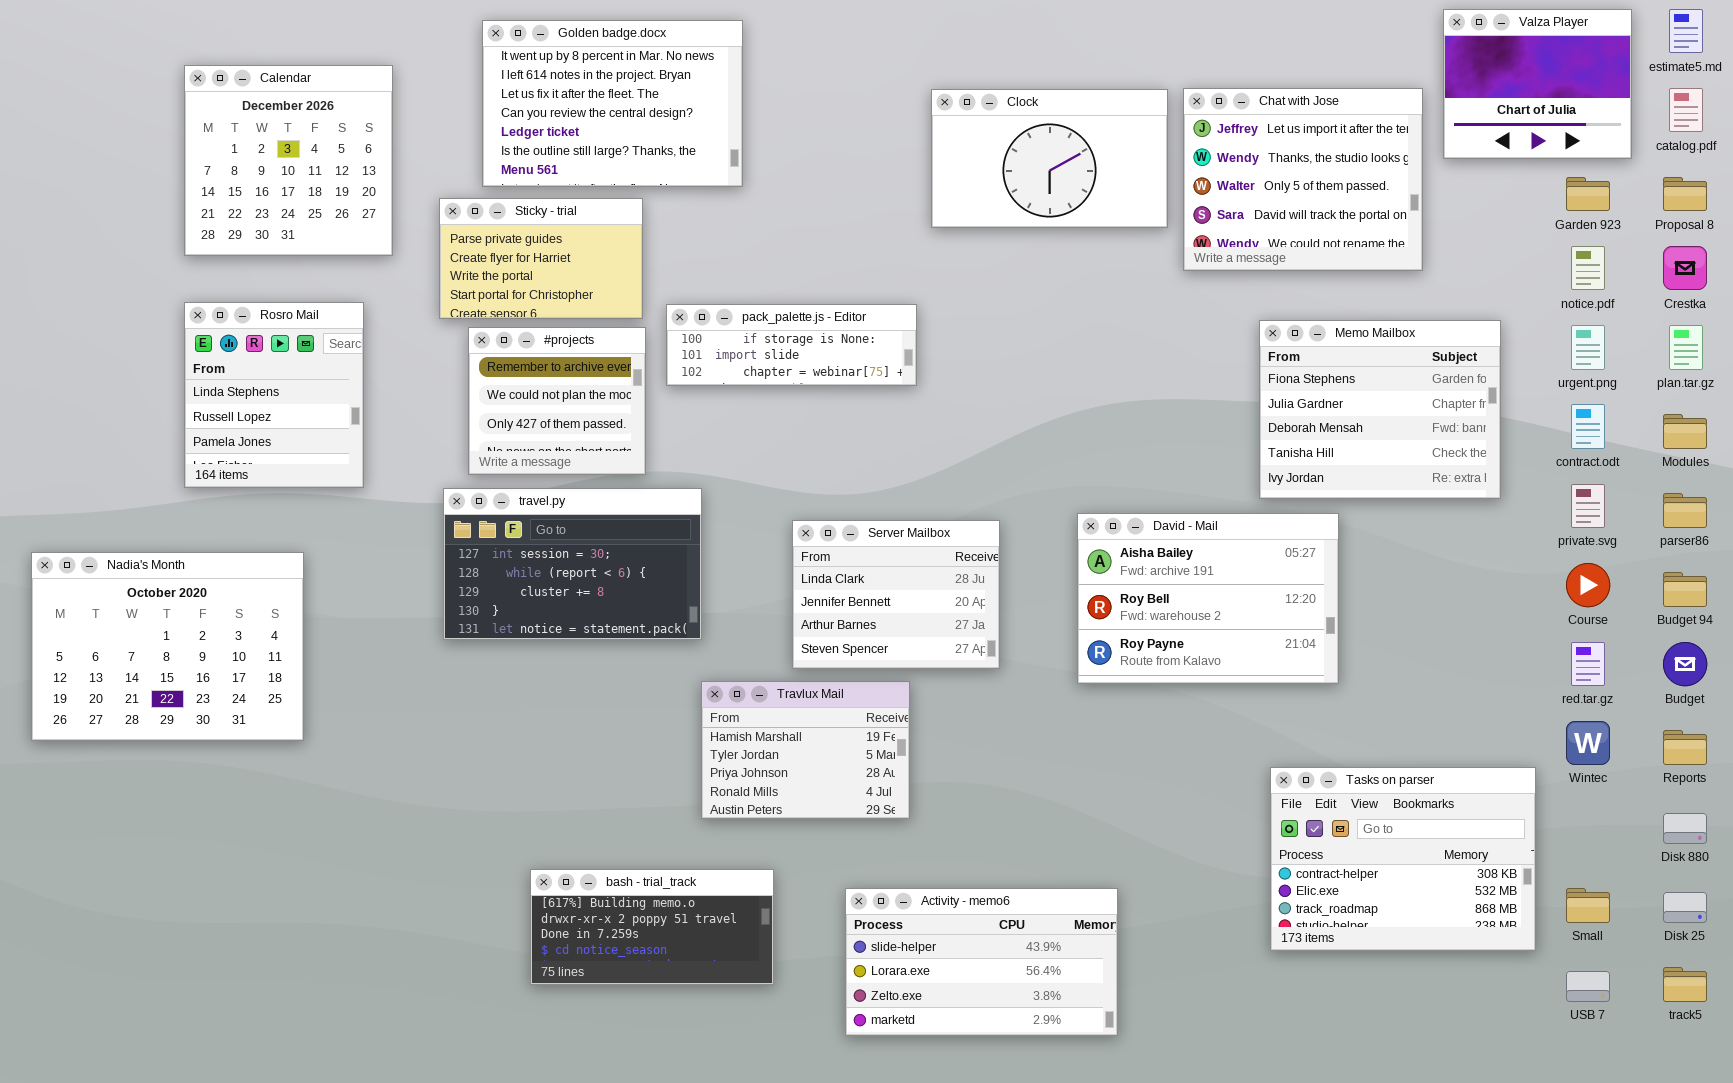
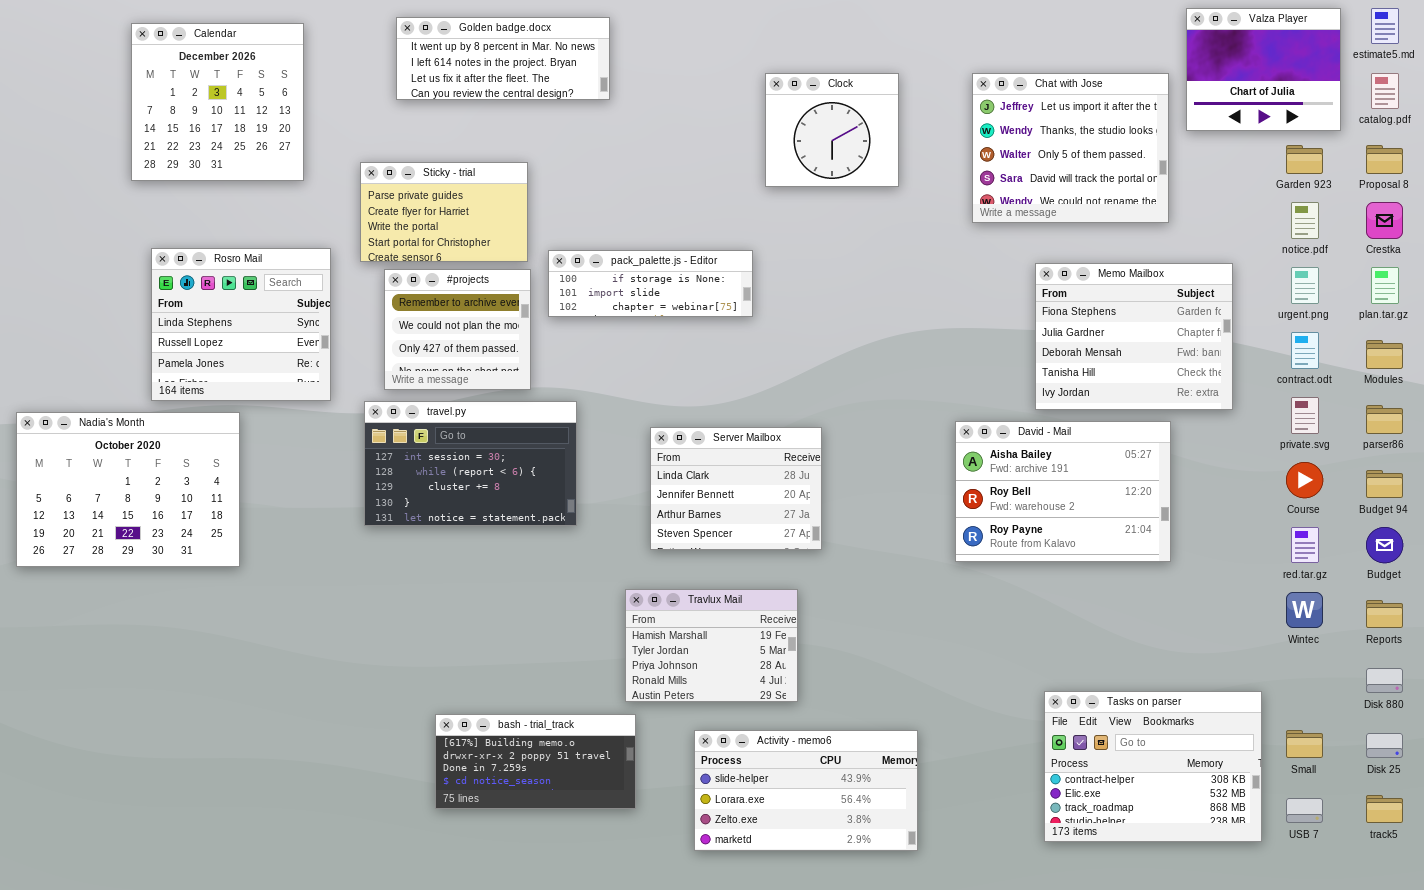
Golden badge.docx: [482,20,743,187] -> [396,17,610,100], resized
Calendar: [184,65,393,256] -> [131,23,304,181], moved
Clock: [931,89,1168,228] -> [765,73,899,187], resized
Rosro Mail: [184,302,364,488] -> [151,248,331,401], resized
David - Mail: [1077,513,1339,684] -> [955,421,1171,562], moved
Nadia's Month: [31,552,304,741] -> [16,412,240,567], moved
Travlux Mail: [701,681,910,819] -> [625,589,798,702], moved
Tasks on parser: [1270,767,1536,951] -> [1044,691,1262,842], moved

